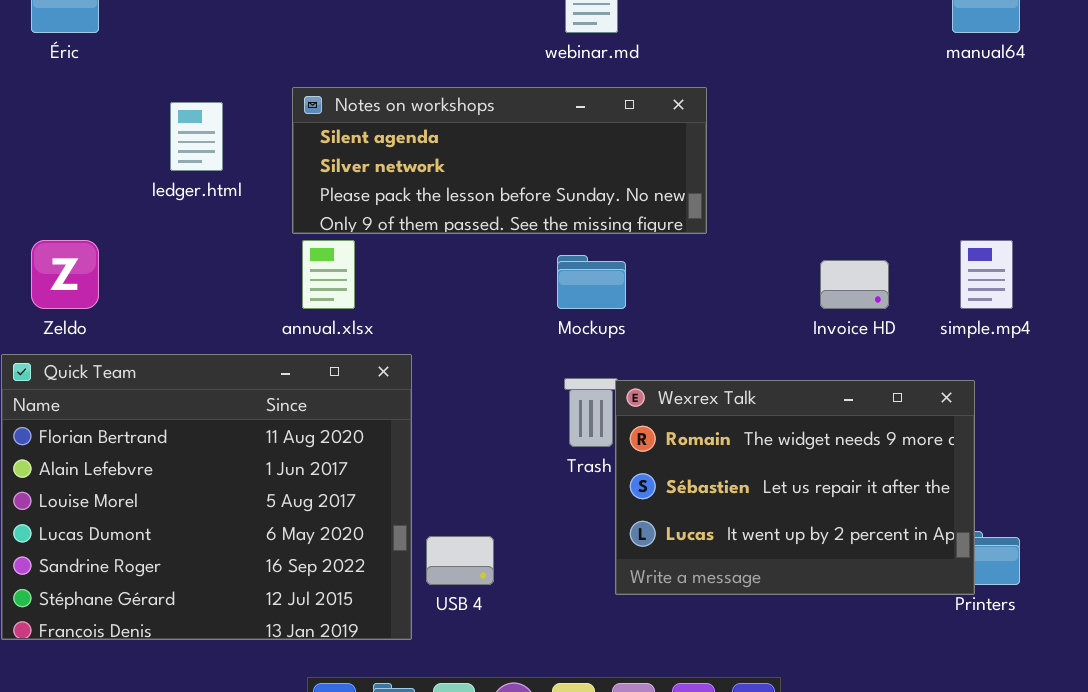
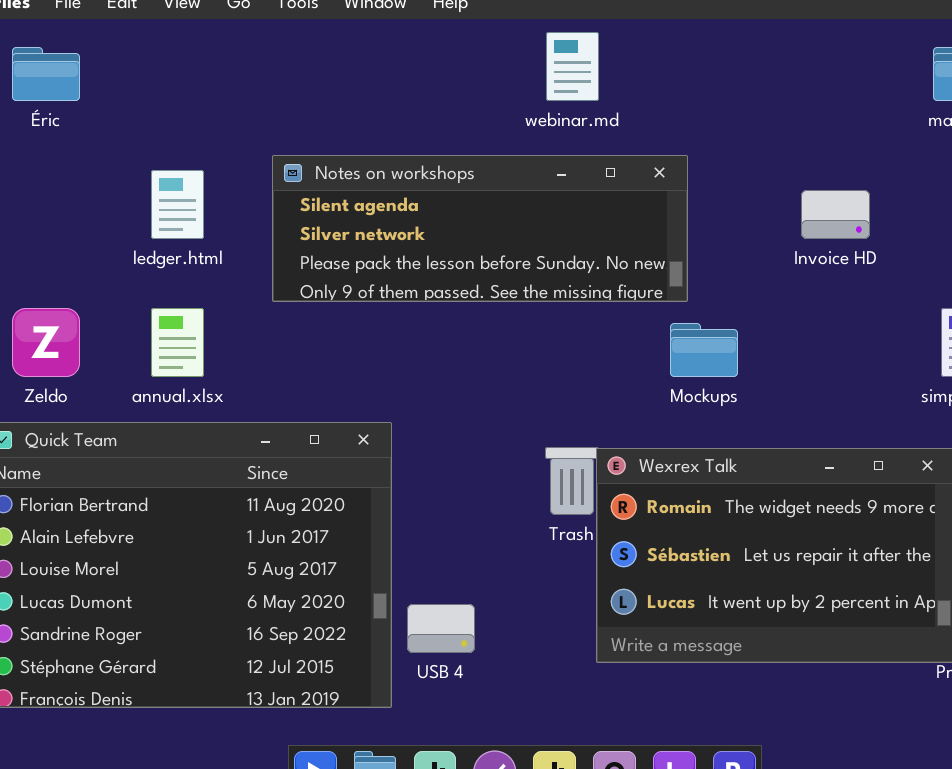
annual.xlsx: [302,240,355,309] -> [151,308,204,377], moved
Mockups: [557,255,626,309] -> [670,323,738,377], moved
Invoice HD: [820,260,889,309] -> [801,190,870,239], moved

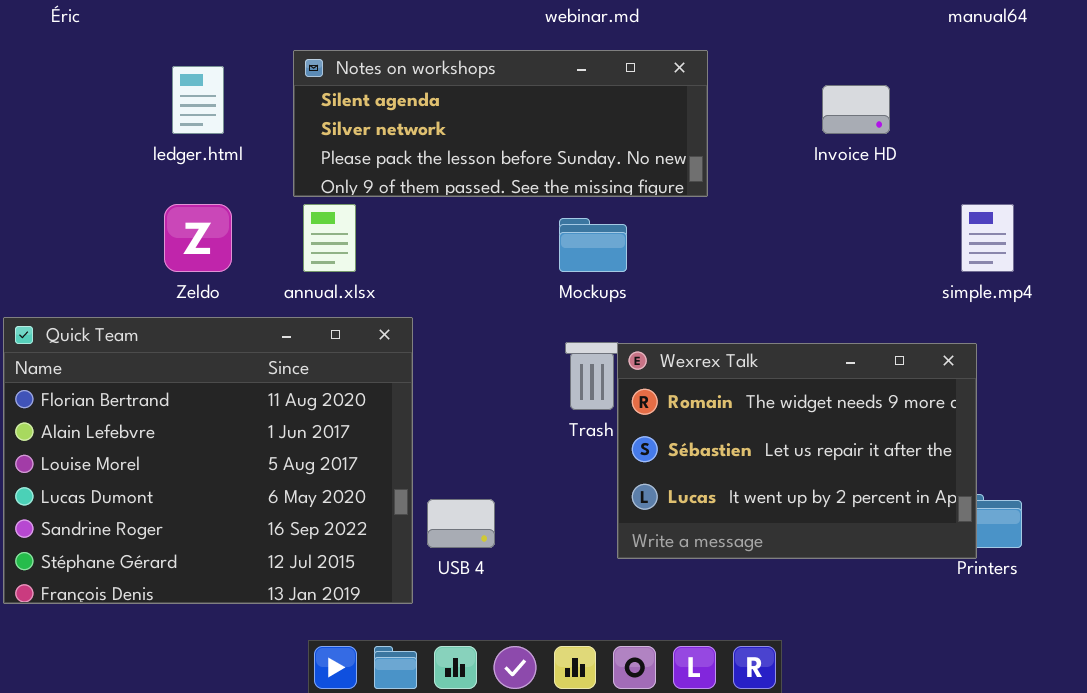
Zeldo: [12,308,80,377] -> [164,204,232,272], moved
annual.xlsx: [151,308,204,377] -> [303,204,356,272], moved
Mockups: [670,323,738,377] -> [559,218,627,272], moved

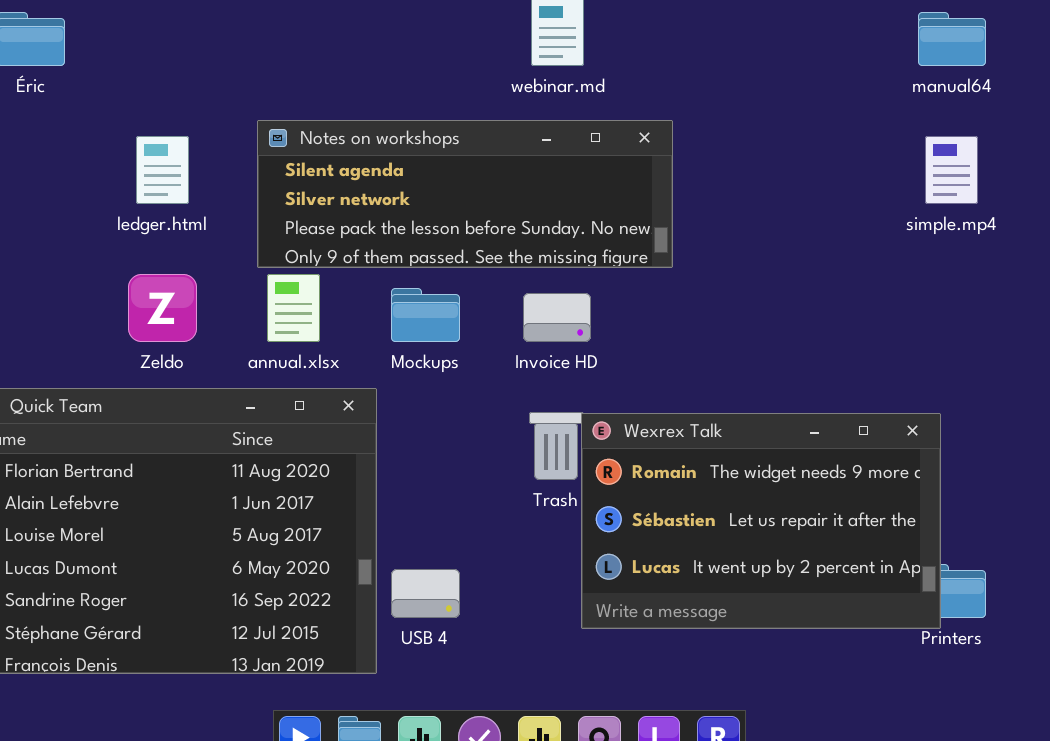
Invoice HD: [822,85,890,134] -> [523,293,591,342], moved
simple.mp4: [961,204,1014,272] -> [925,136,978,204], moved
Mockups: [559,218,627,272] -> [391,288,460,342], moved

